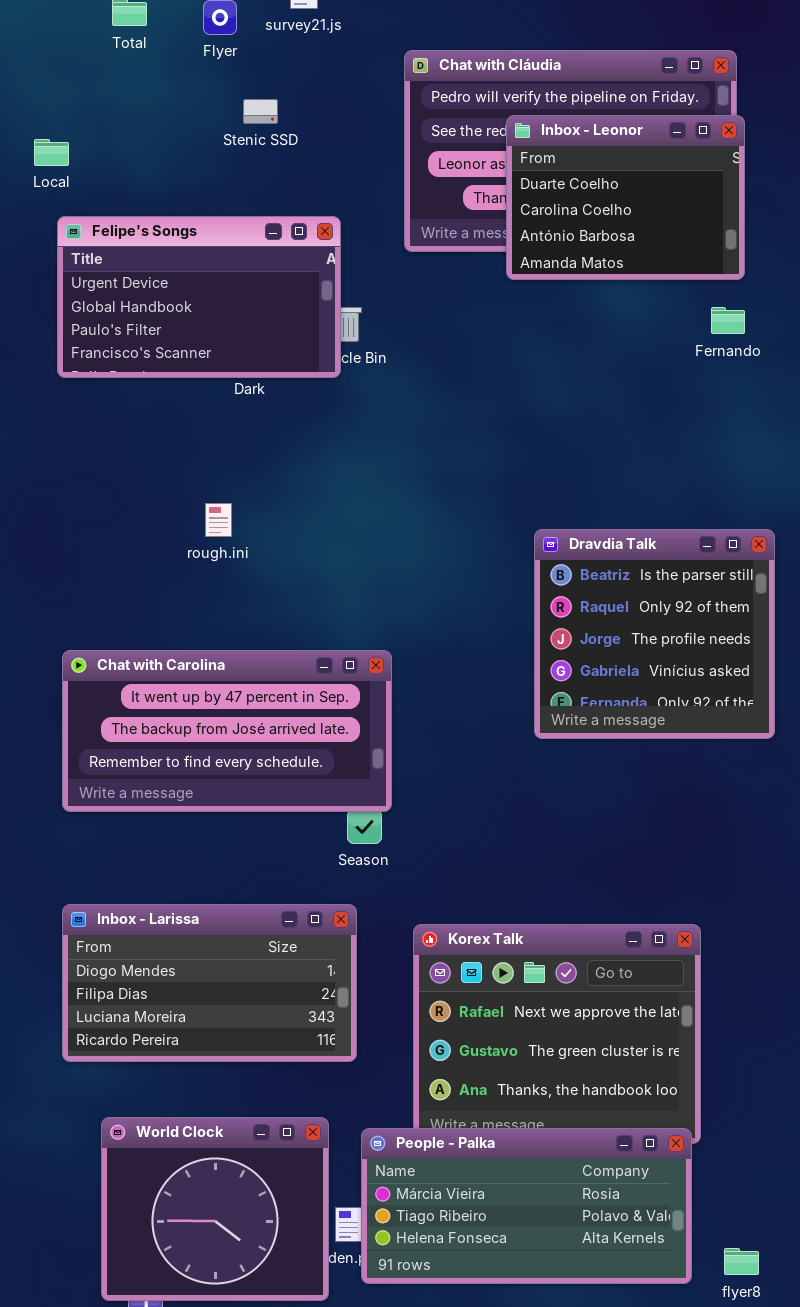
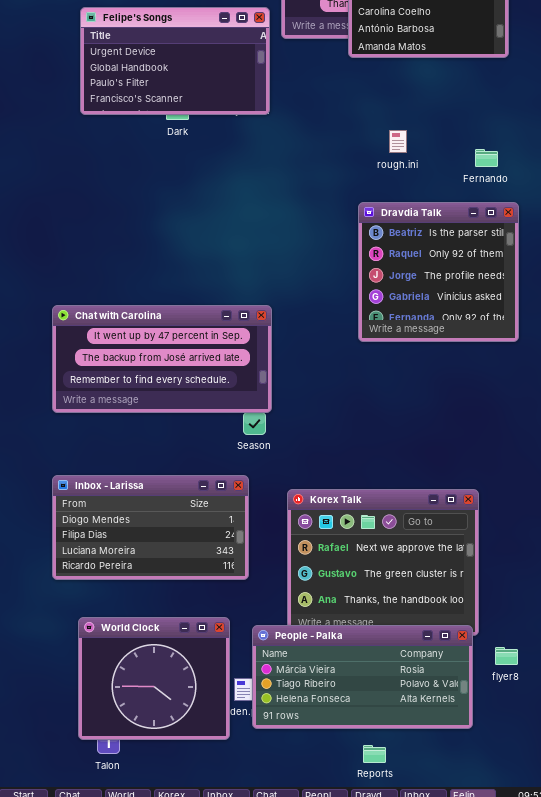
Felipe's Songs: [57,216,341,378] -> [80,7,270,115], moved
Fernando: [711,307,745,334] -> [475,149,498,167], moved
rough.ini: [205,503,232,537] -> [389,130,407,153], moved
Dravdia Talk: [534,529,775,739] -> [358,202,519,342], moved
flyer8: [724,1248,759,1275] -> [495,647,518,665], moved

